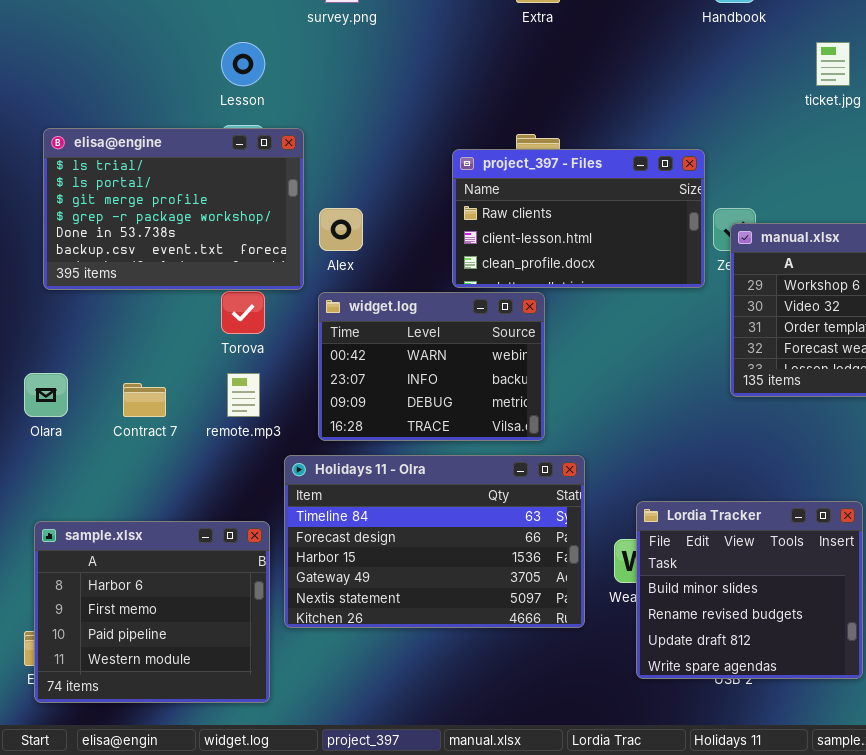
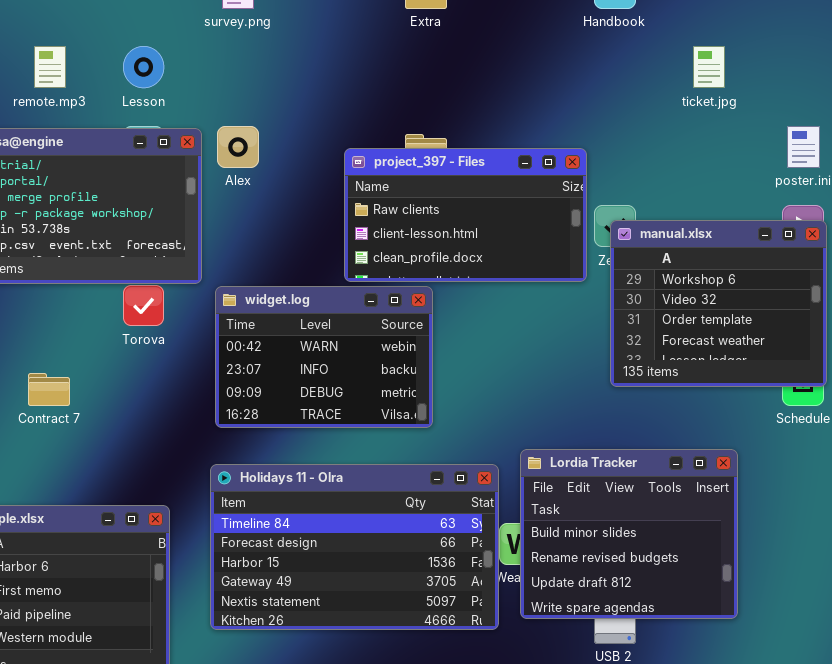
Alex: [319,208,363,251] -> [217,126,259,168], moved
remote.mp3: [227,373,260,417] -> [34,46,66,88], moved
Holidays 11 - Olra: [284,455,585,628] -> [210,464,499,630], moved
Lordia Tracker: [636,501,863,679] -> [520,449,738,619], moved

